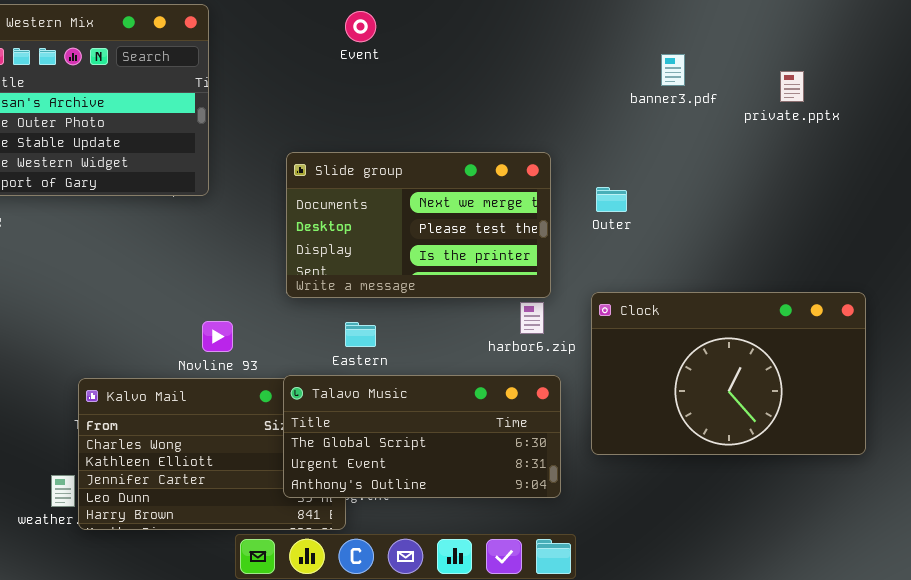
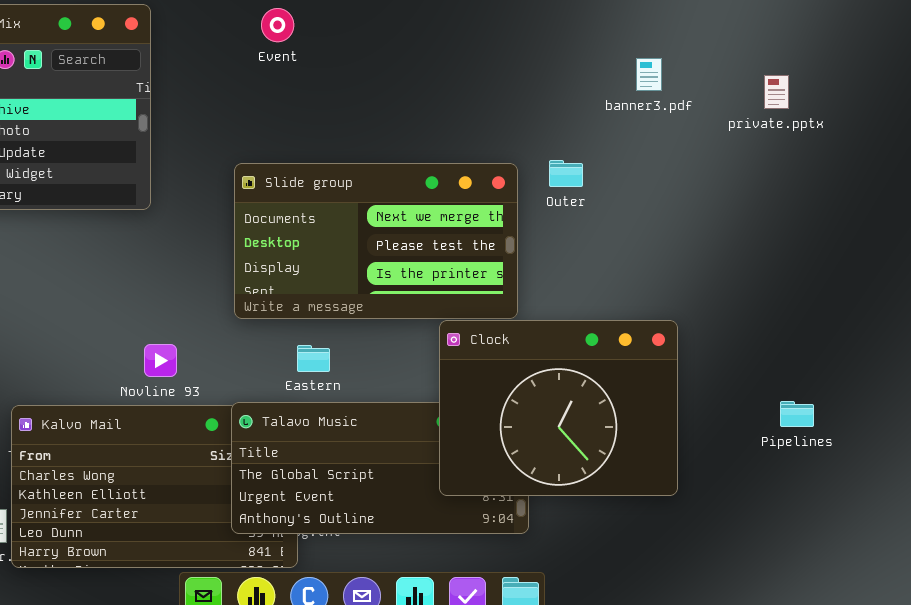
Event: [345,11,376,42] -> [261,8,294,42], moved
Outer: [596,187,627,212] -> [549,160,583,187], moved
Clock: [591,292,866,455] -> [439,320,678,496], moved, resized

